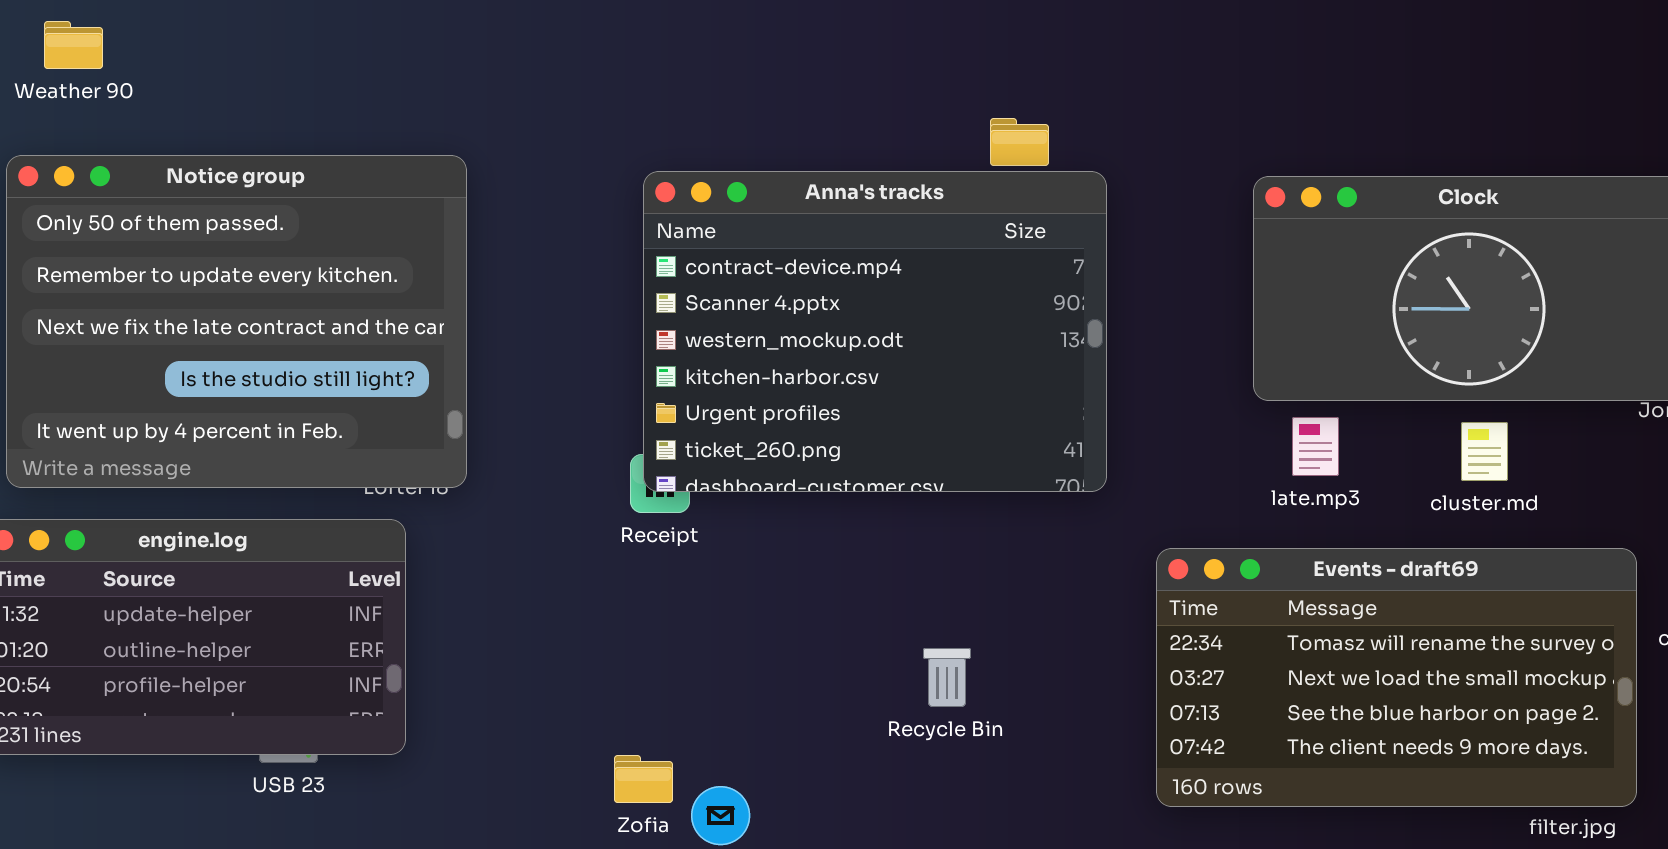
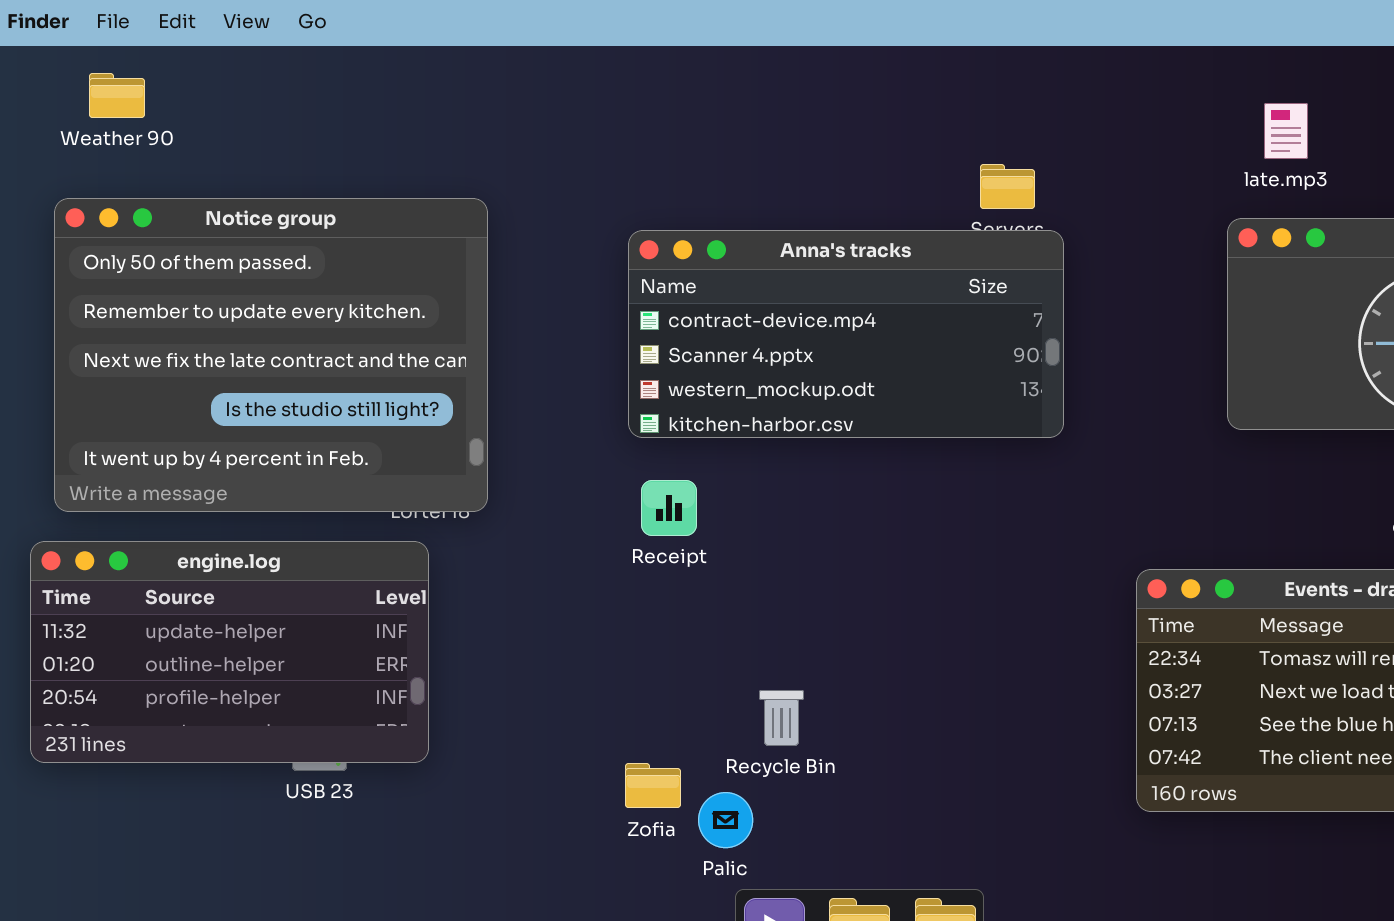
Anna's tracks: [643,171,1107,492] -> [628,230,1064,438], moved, resized
late.mp3: [1292,417,1339,476] -> [1264,103,1308,159], moved
Recycle Bin: [923,648,971,707] -> [759,690,804,746], moved

